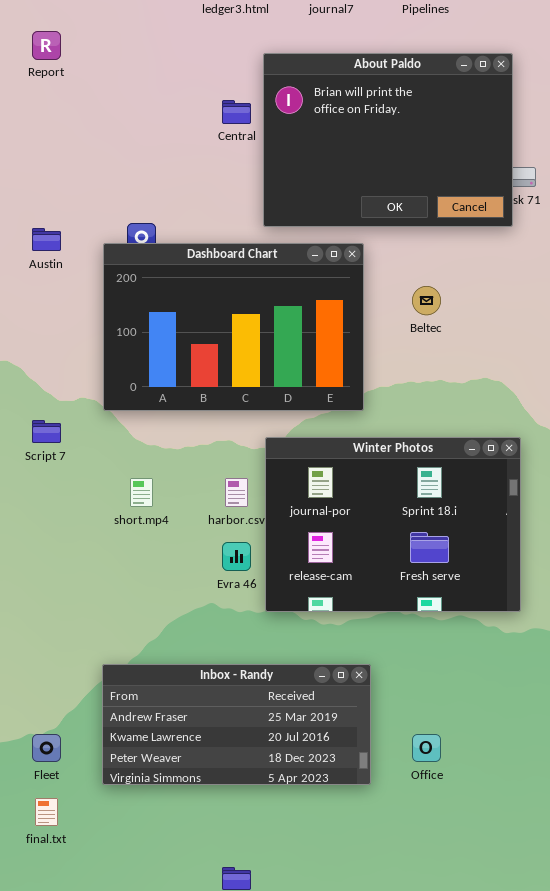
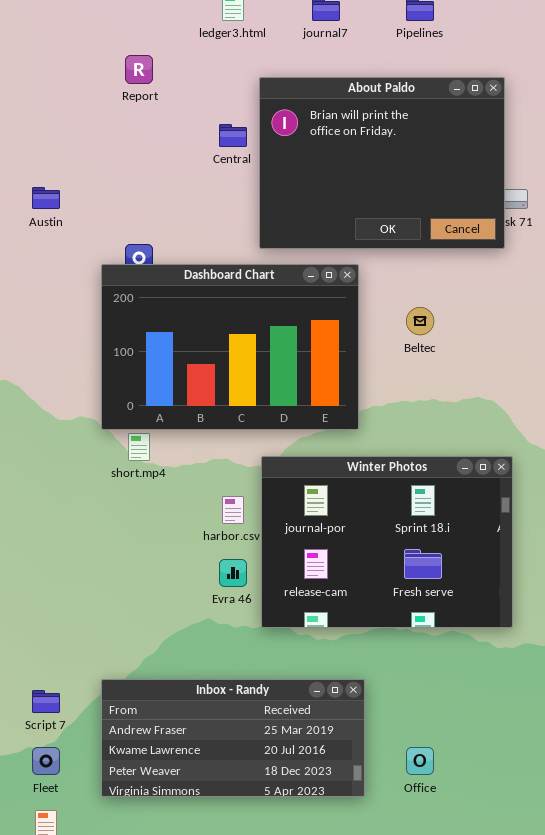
Report: [32,31,61,60] -> [125,55,153,84], moved
Austin: [32,228,61,251] -> [32,187,60,209], moved
Script 7: [32,420,61,443] -> [32,690,60,713], moved
short.mp4: [130,478,153,507] -> [128,433,150,461], moved

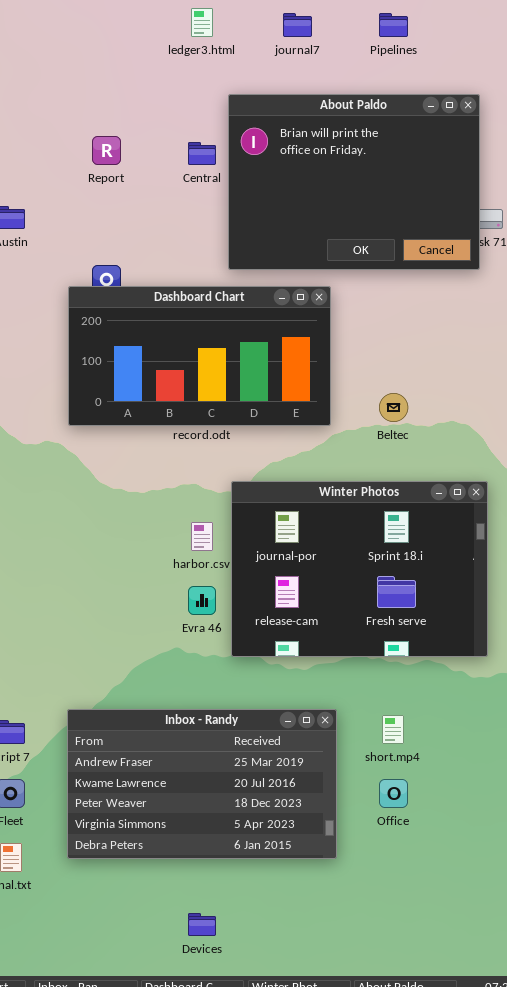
Report: [125,55,153,84] -> [92,136,121,165], moved
Dashboard Chart: [101,264,359,430] -> [68,286,331,426], resized
Beltec: [406,307,434,335] -> [379,393,408,422], moved
short.mp4: [128,433,150,461] -> [382,715,404,744], moved
Inbox - Randy: [101,679,365,797] -> [67,709,337,859], resized

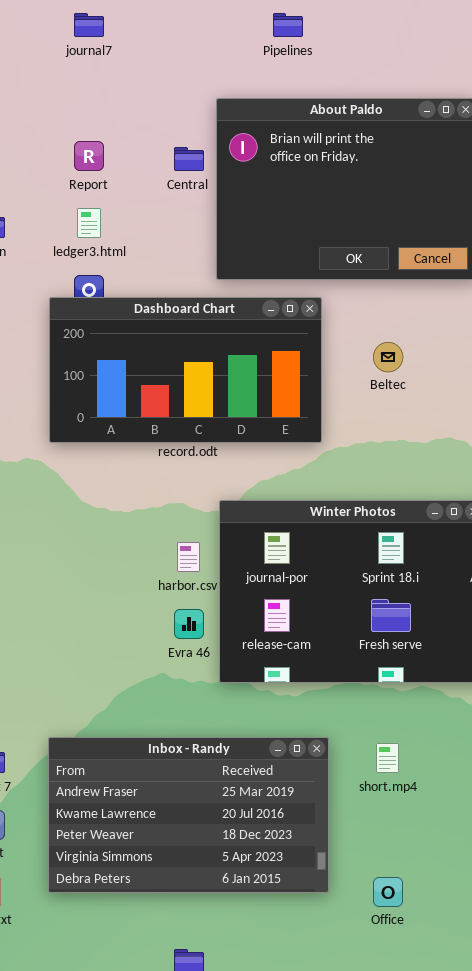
ledger3.html: [191,8,213,37] -> [77,208,101,238], moved
journal7: [283,13,312,37] -> [74,13,104,37], moved
Pipelines: [379,13,408,37] -> [273,13,303,37], moved
Beltec: [379,393,408,422] -> [373,342,403,372], moved
Office: [379,779,408,808] -> [373,877,403,907], moved

